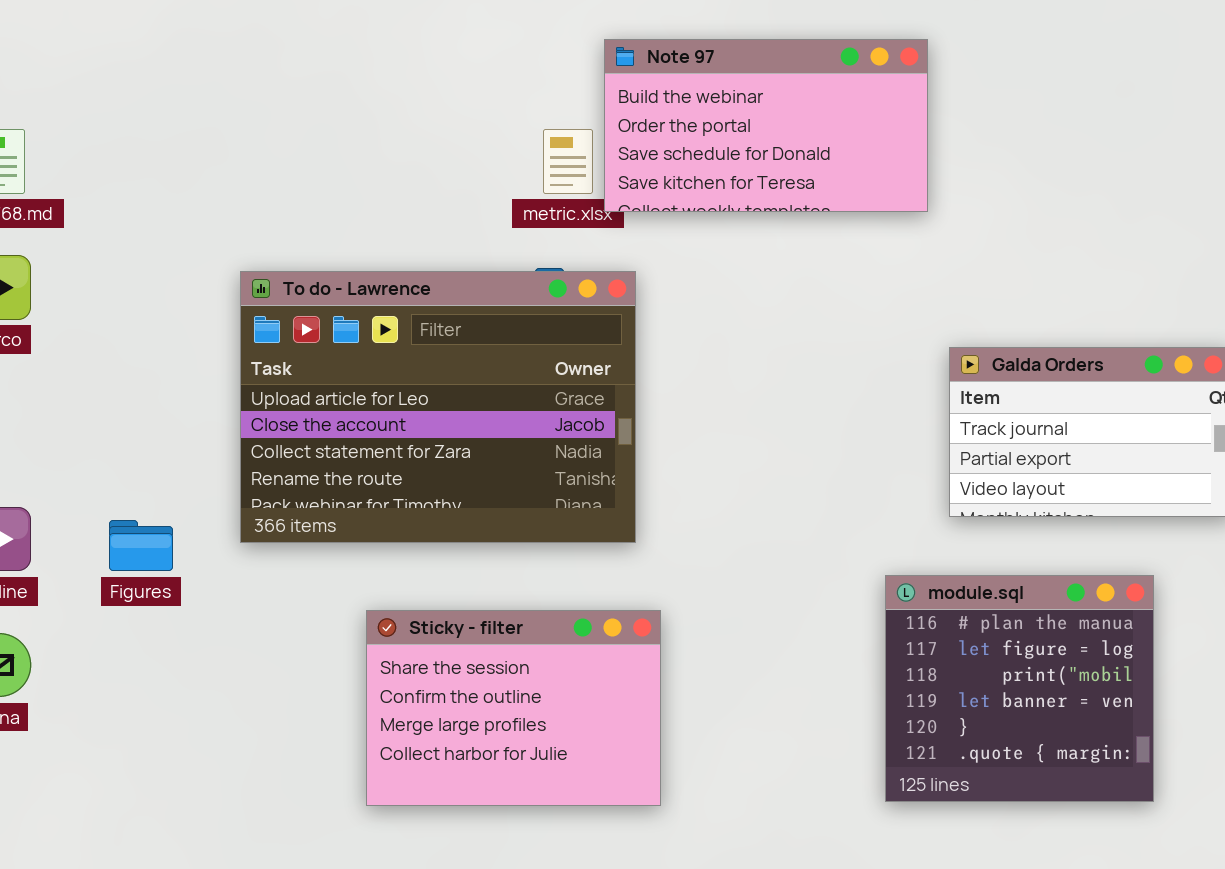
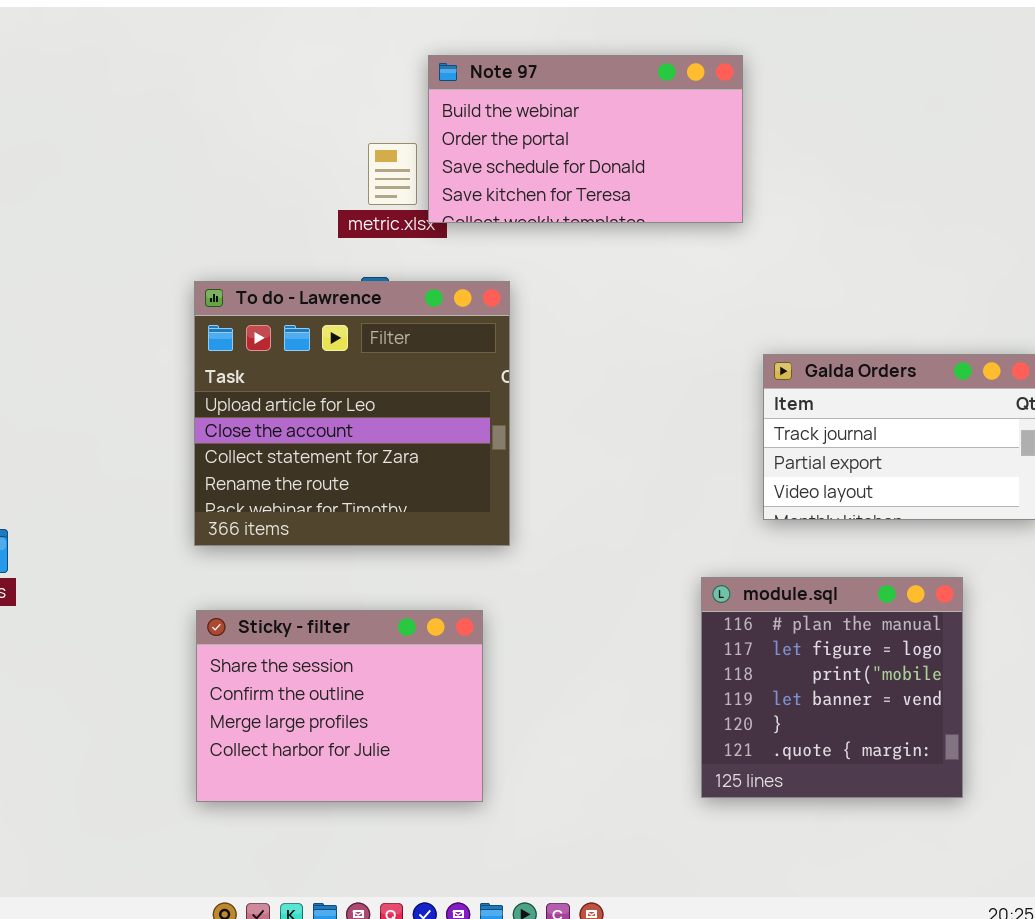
To do - Lawrence: [240,271,636,543] -> [194,281,510,546], moved, resized

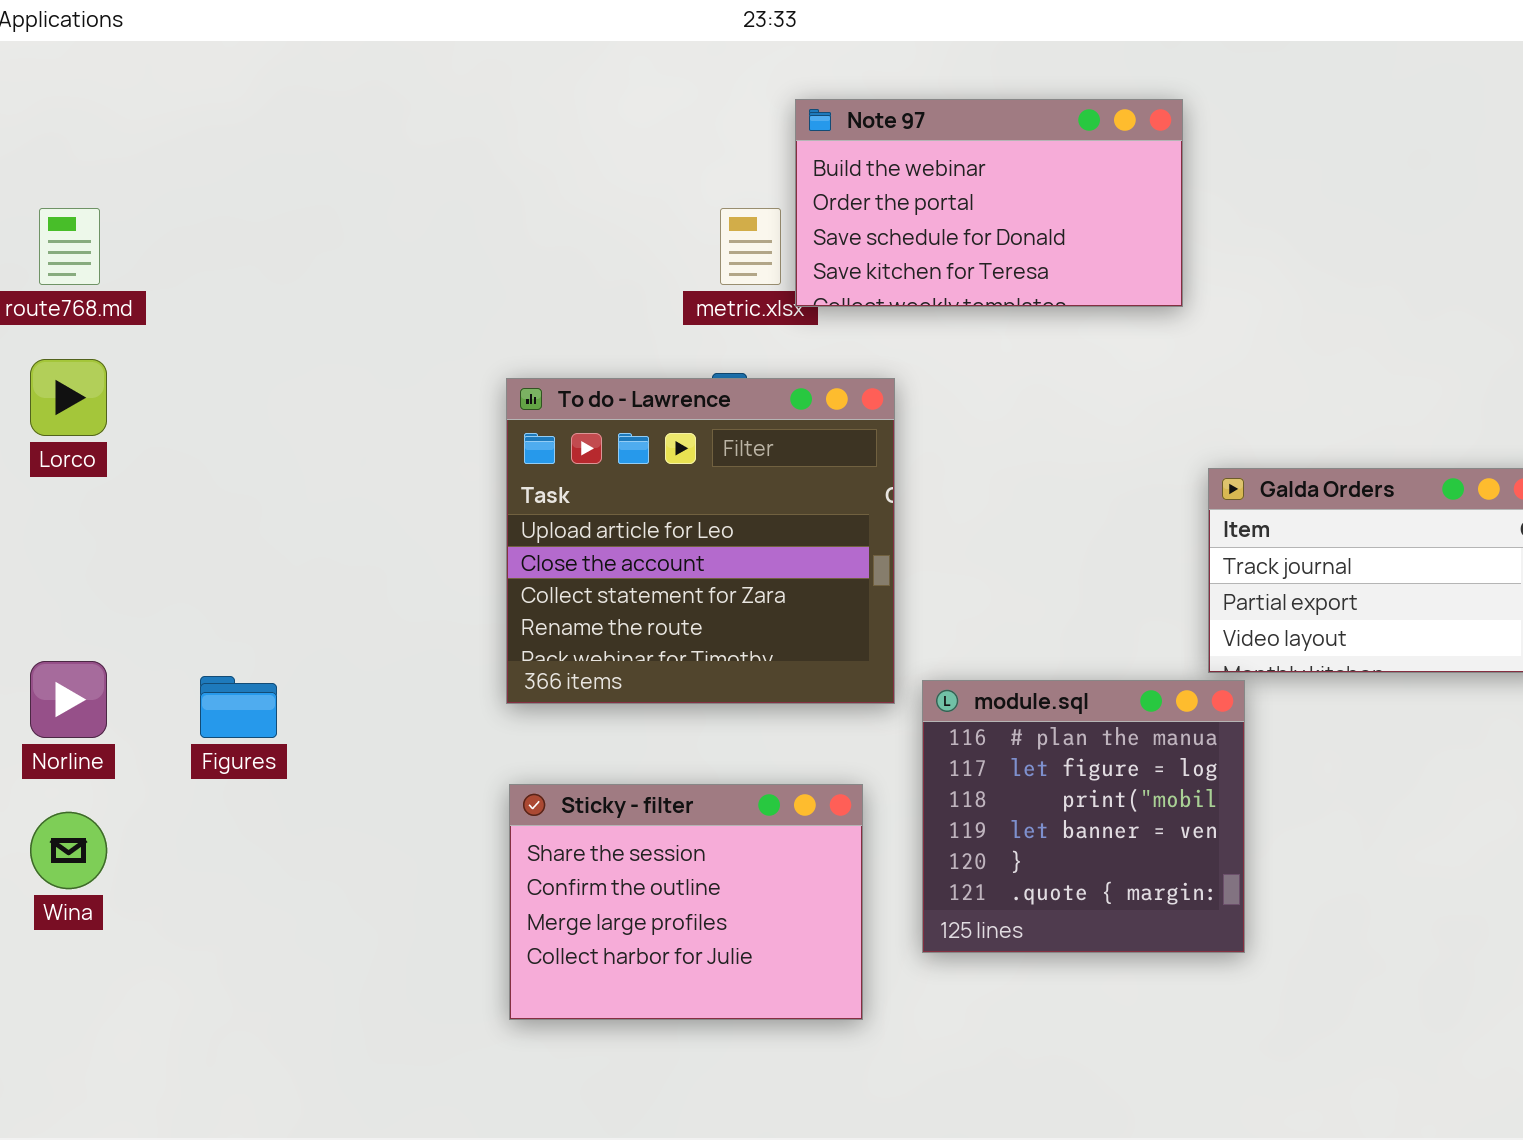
module.sql: [701,577,963,798] -> [922,680,1245,953], moved

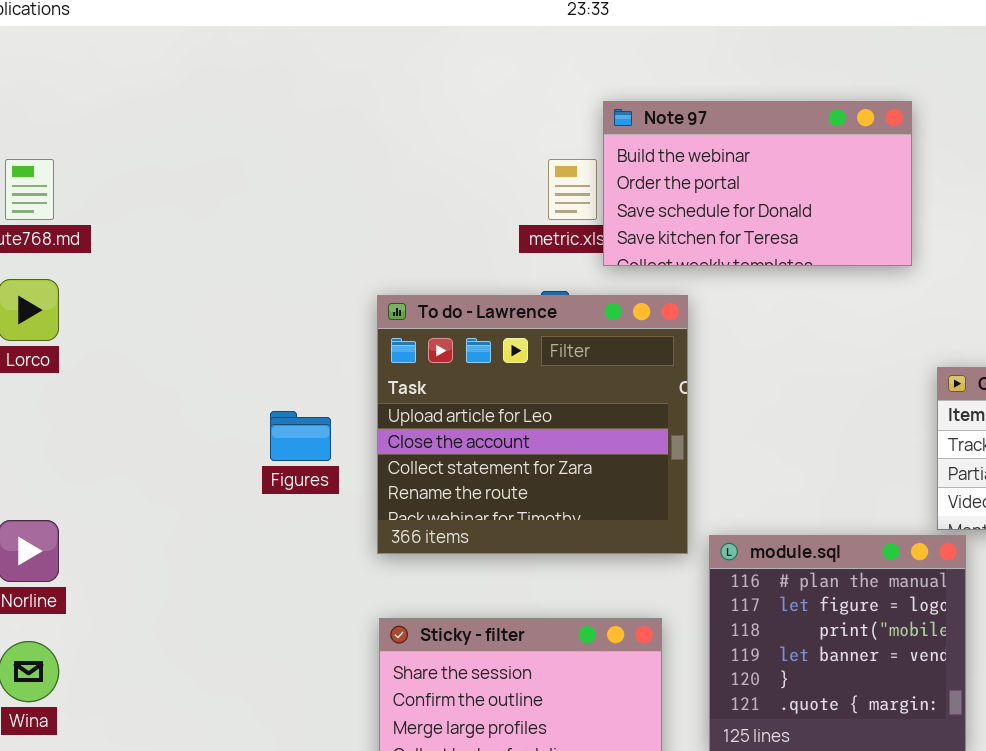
Note 97: [795,99,1183,307] -> [603,101,912,266], moved
Figures: [200,676,277,738] -> [270,411,331,461], moved

